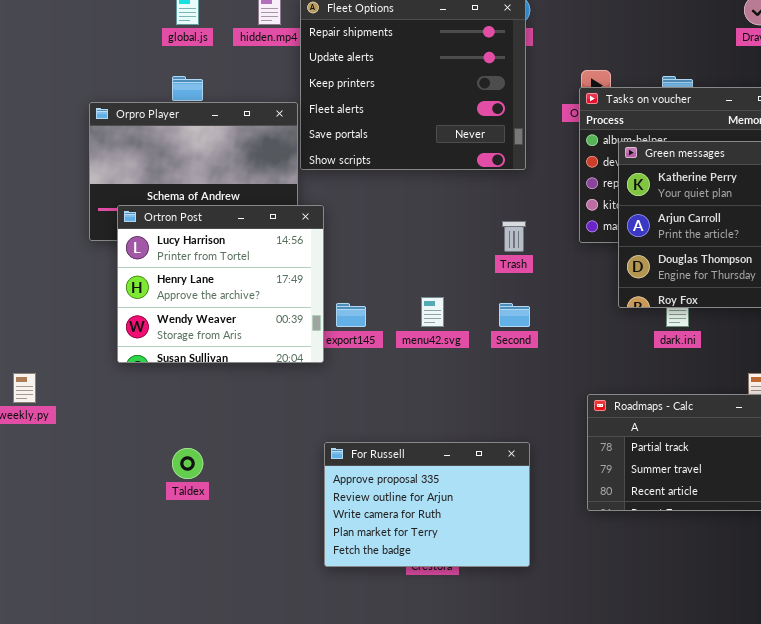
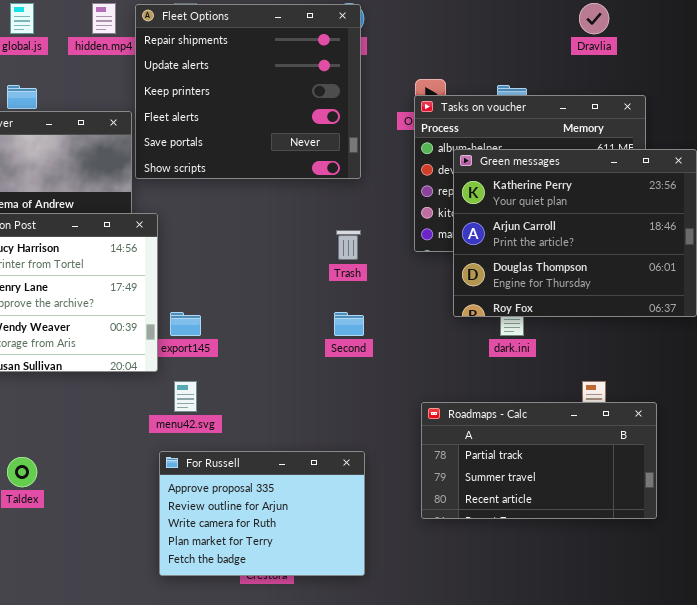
menu42.svg: [421,297,444,327] -> [174,381,197,412], moved

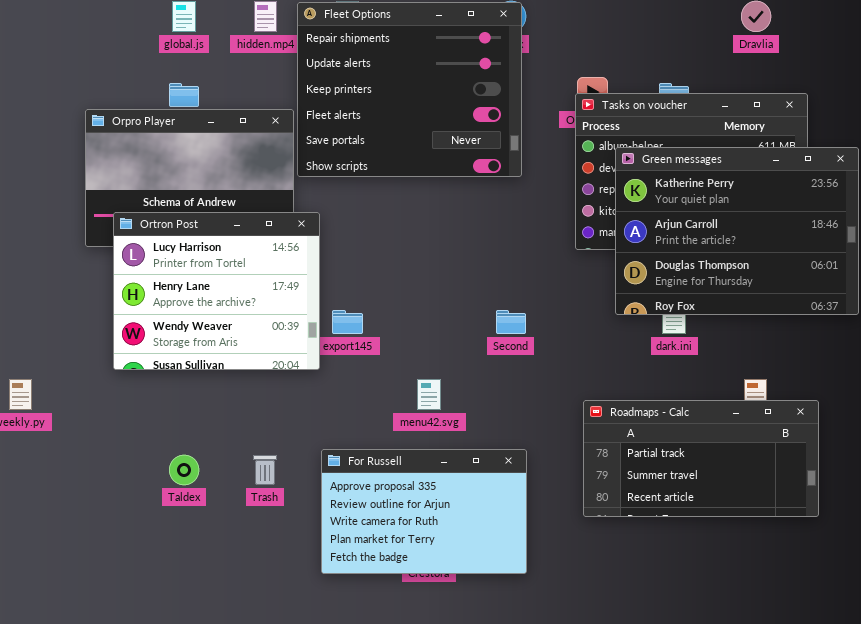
Trash: [336,230,361,260] -> [253,455,277,485], moved
menu42.svg: [174,381,197,412] -> [417,379,441,410], moved

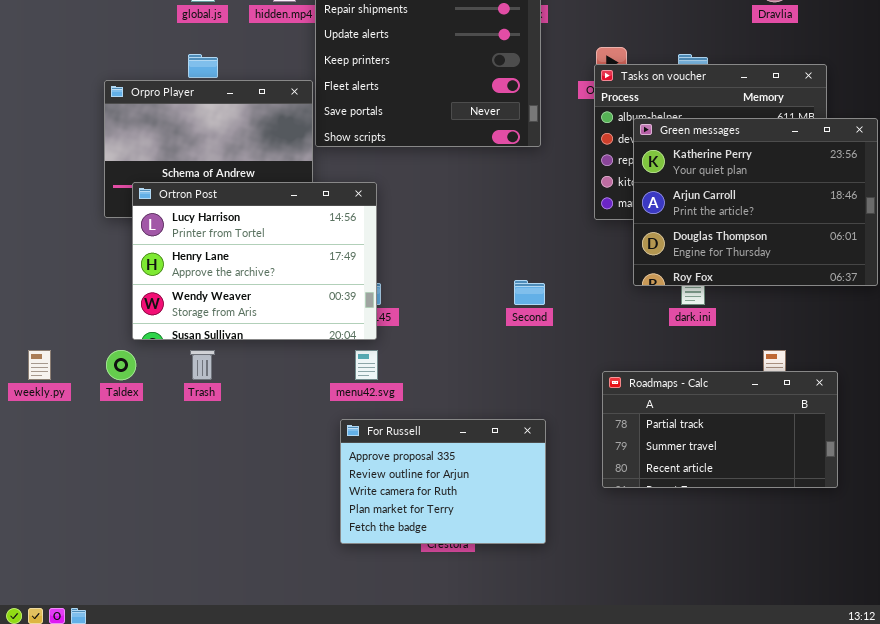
Ortron Post: [113,212,320,370] -> [132,182,377,340], resized
menu42.svg: [417,379,441,410] -> [355,350,378,380], moved
Taldex: [169,455,199,485] -> [106,350,136,380], moved
Trash: [253,455,277,485] -> [190,350,215,380], moved

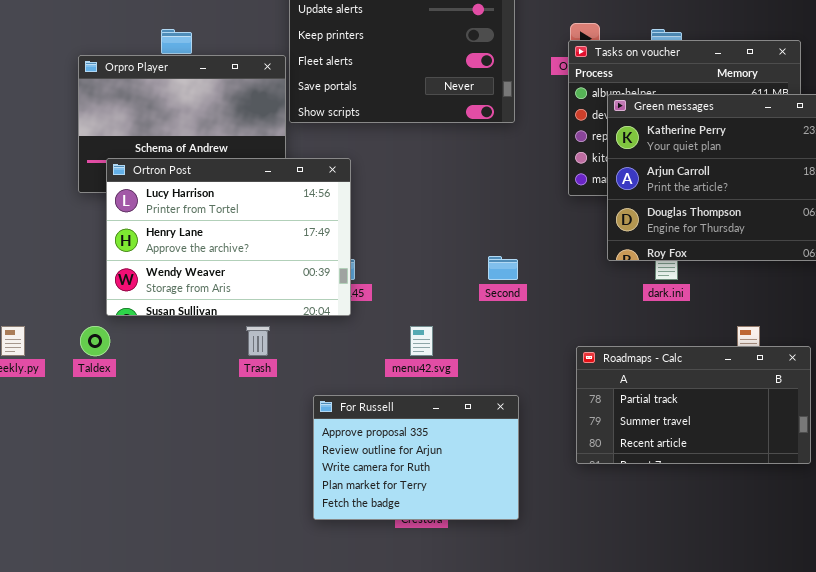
Trash: [190,350,215,380] -> [246,326,270,356], moved
menu42.svg: [355,350,378,380] -> [410,326,433,356], moved

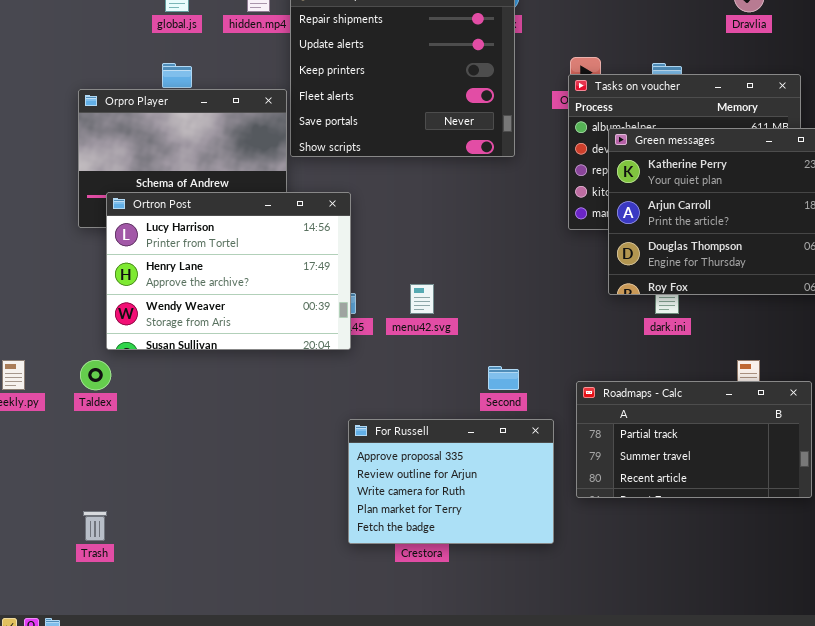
Second: [488,256,518,280] -> [488,366,519,390], moved
Trash: [246,326,270,356] -> [83,511,107,541], moved
menu42.svg: [410,326,433,356] -> [410,284,434,314], moved
For Russell: [313,395,519,520] -> [348,419,554,544], moved

